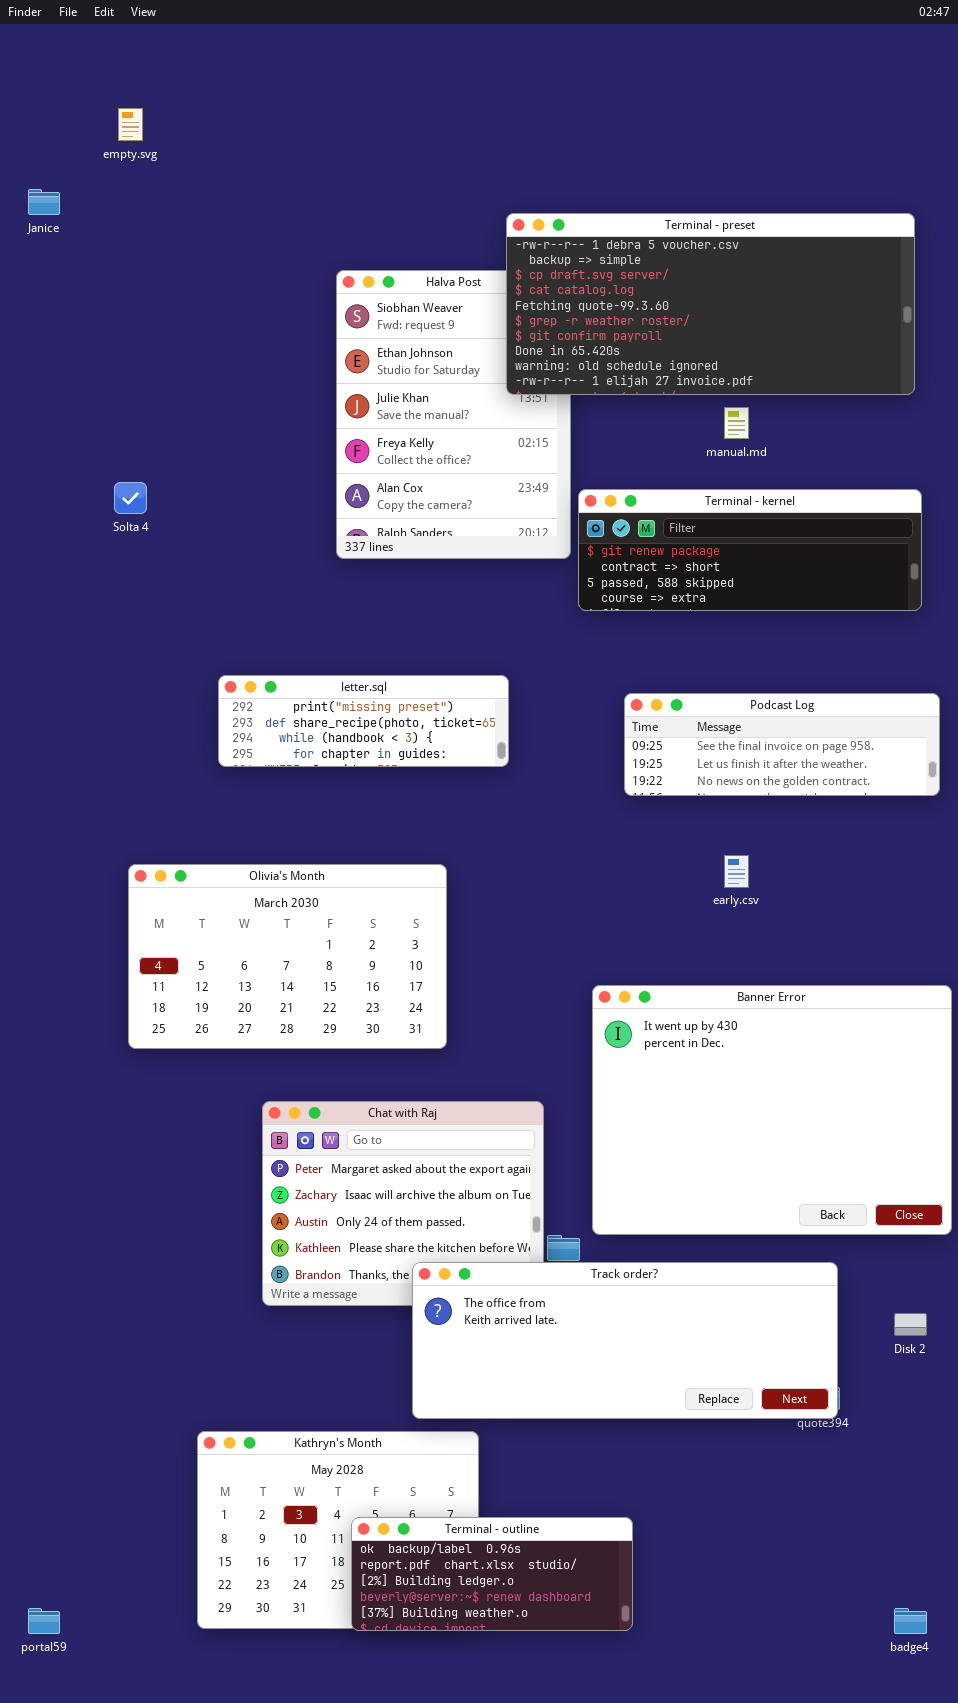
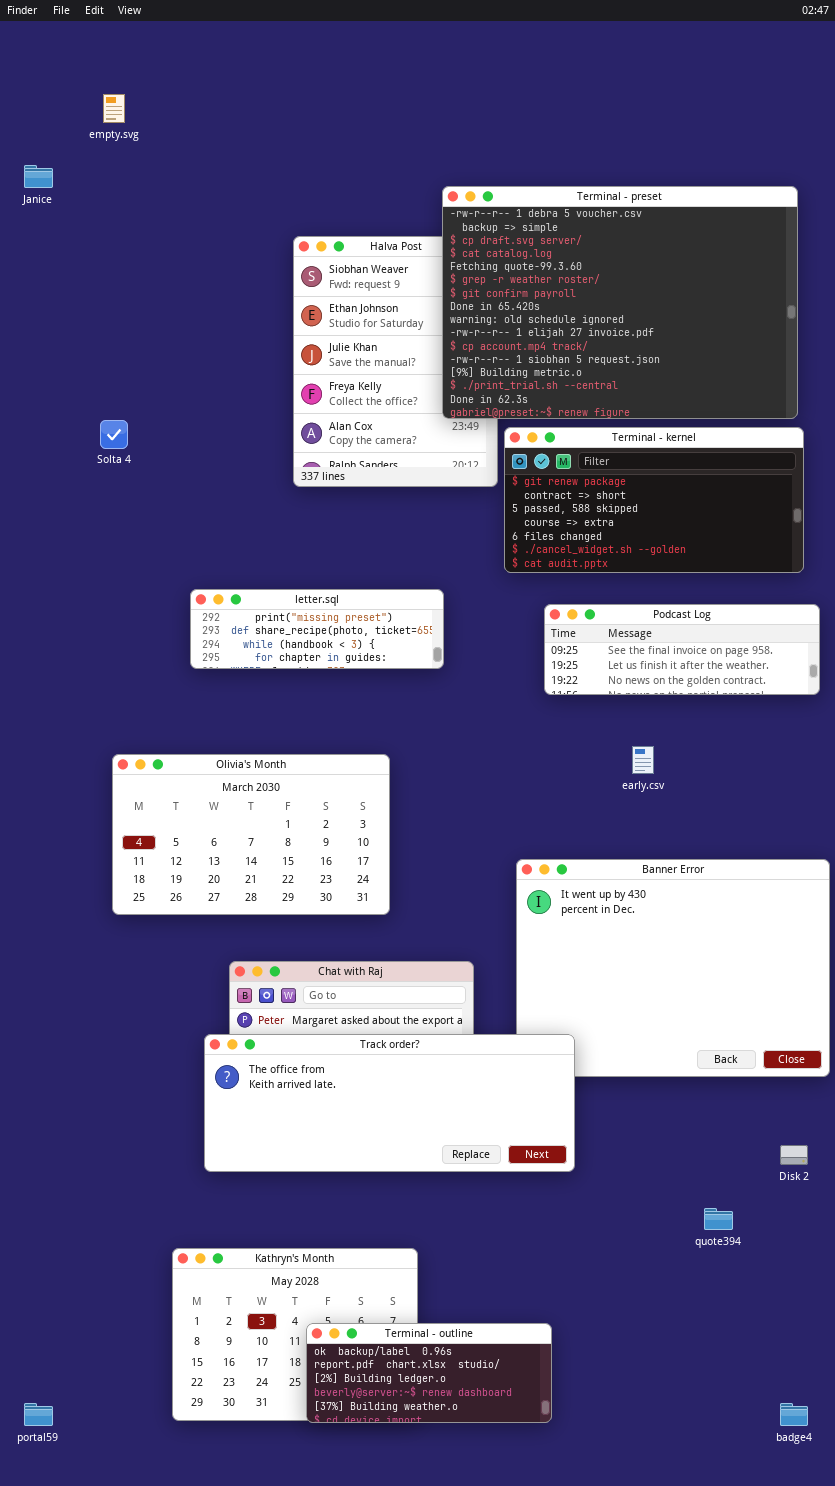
Terminal - preset: [506,213,915,395] -> [442,186,798,419], resized
Terminal - kernel: [578,489,922,611] -> [504,427,804,573], resized
Track order?: [412,1262,838,1419] -> [204,1034,575,1172], moved

